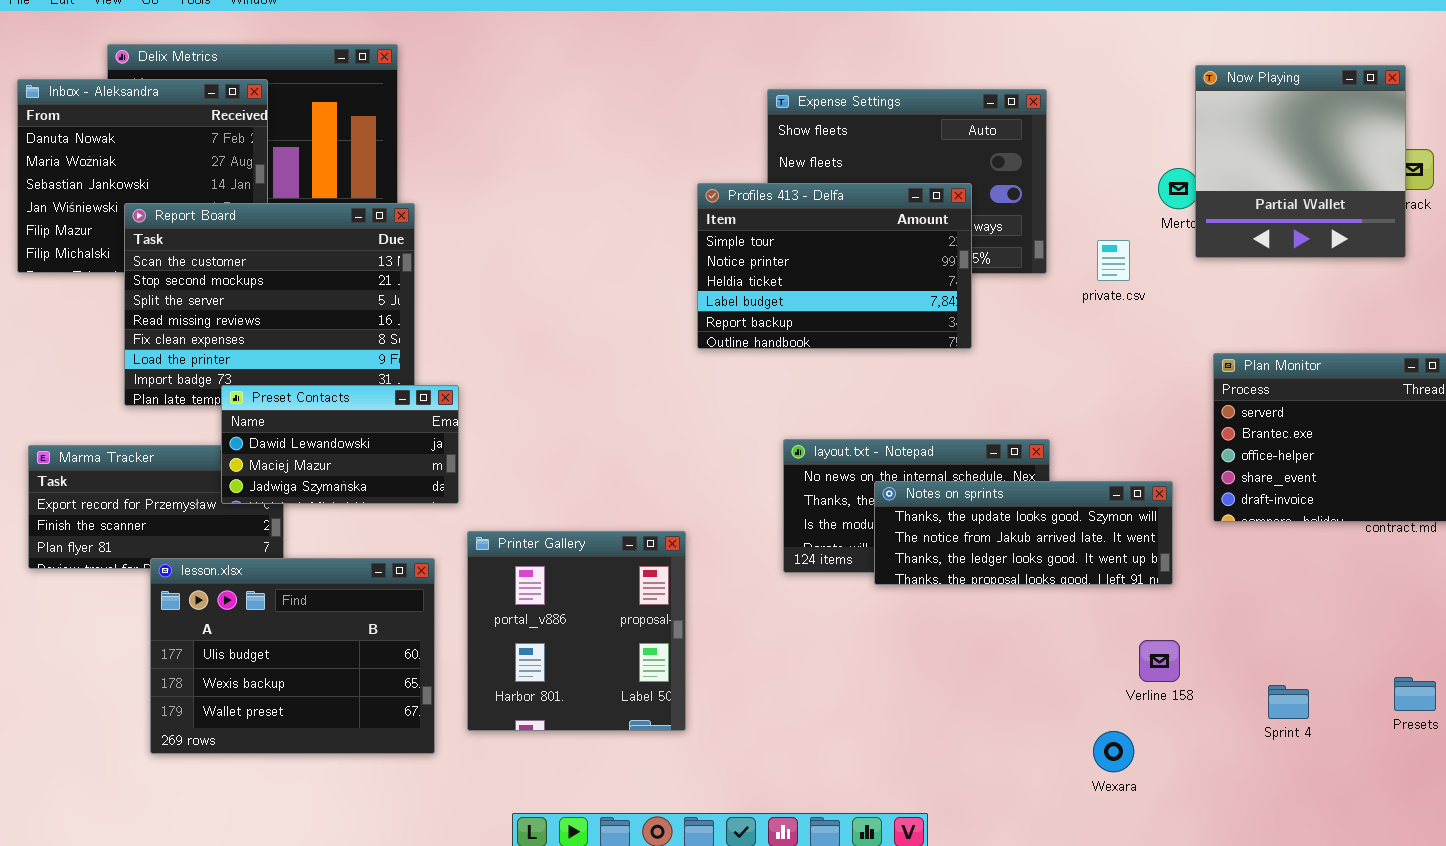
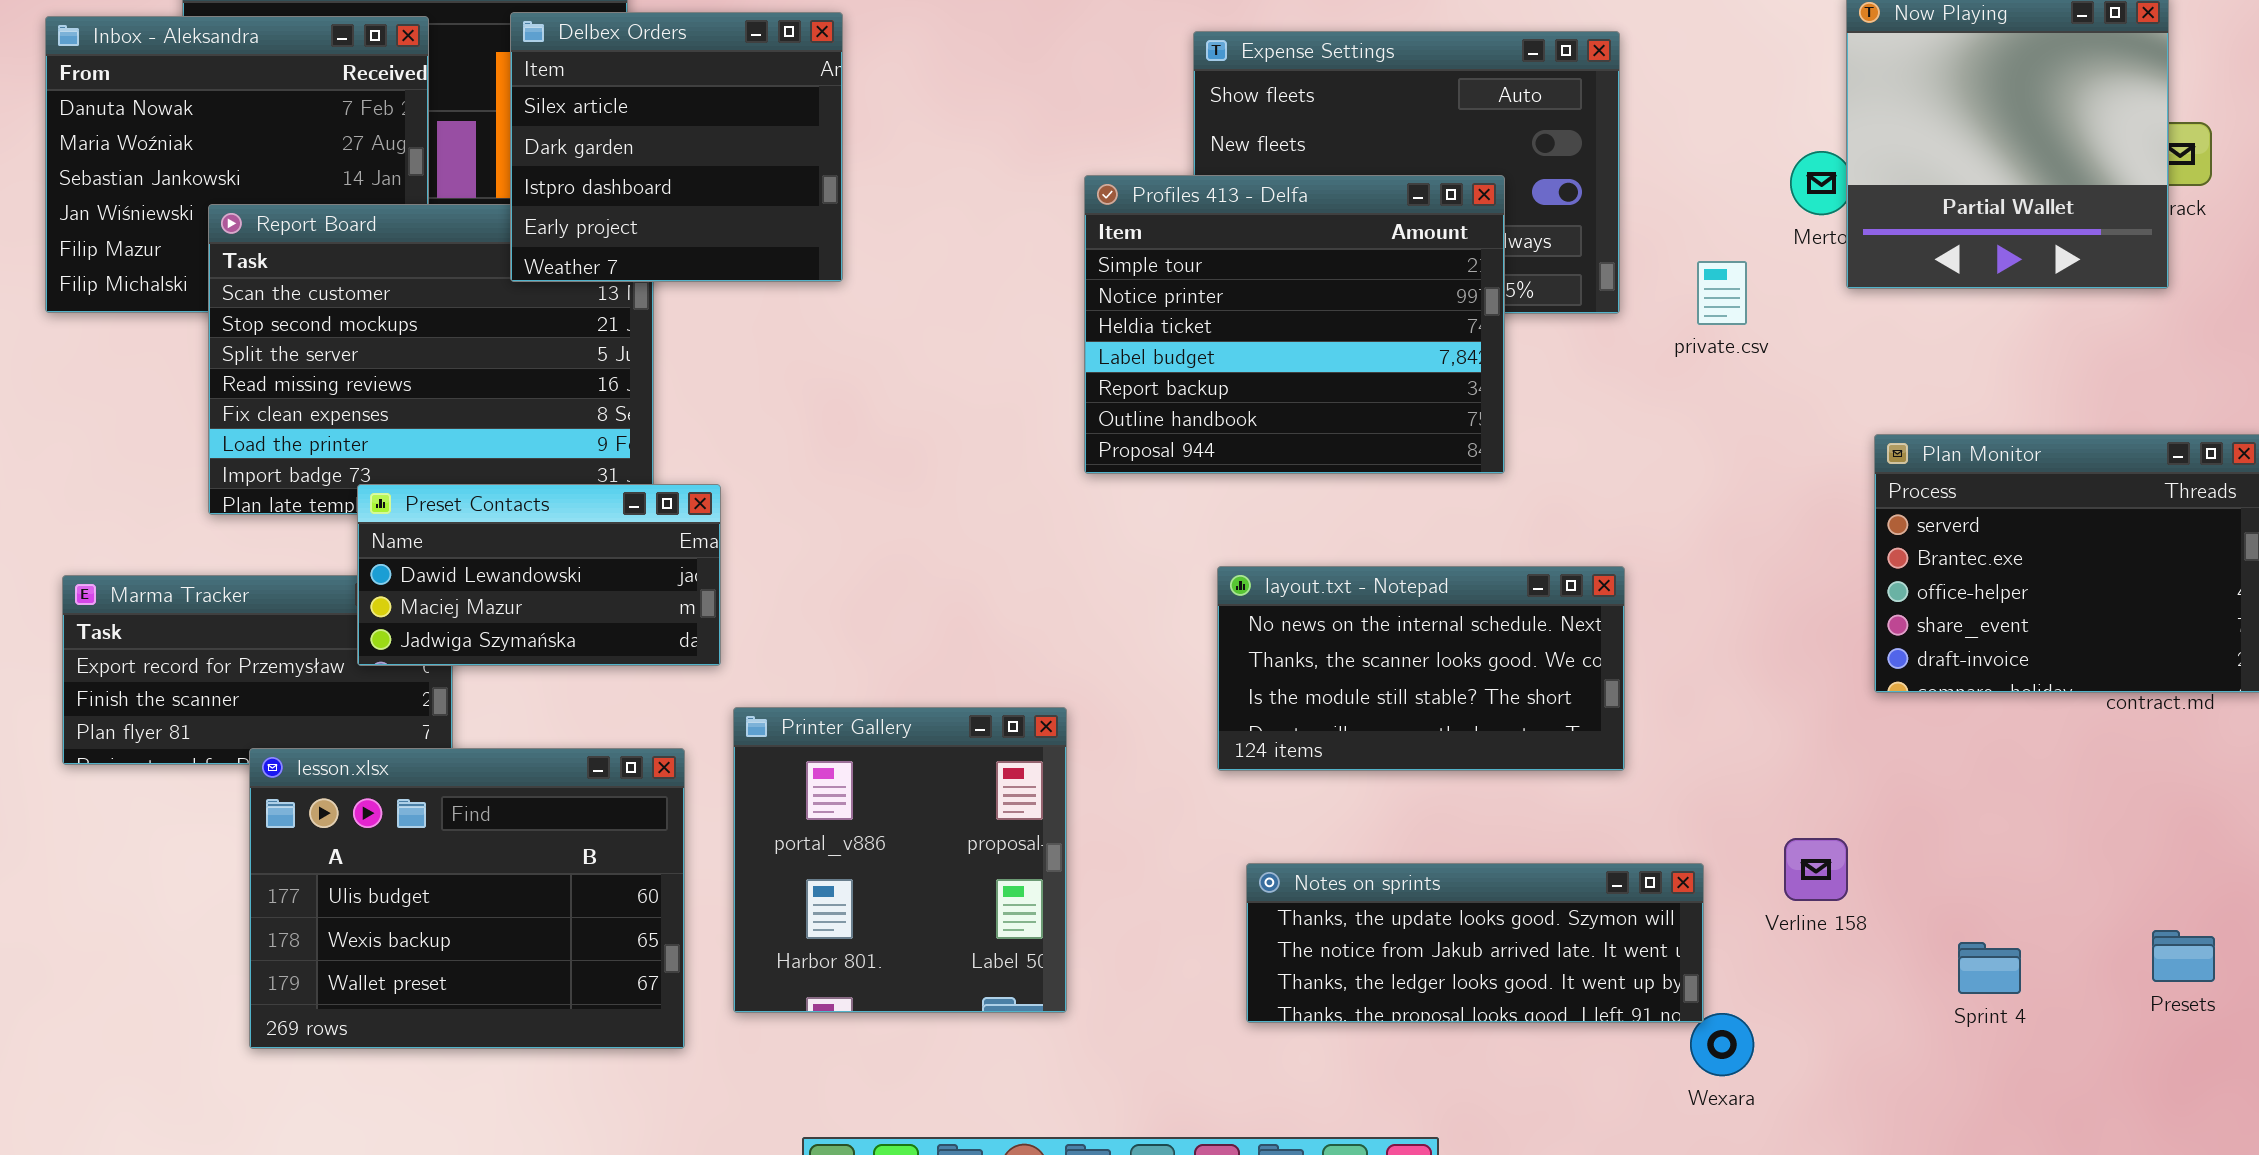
Delbex Orders: none -> [510,12,843,282], opened
Profiles 413 - Delfa: [697,183,972,349] -> [1084,175,1505,474], resized
Notes on sprints: [874,481,1173,585] -> [1246,863,1704,1023], moved
Verline 158: [1139,640,1180,682] -> [1784,838,1848,901], moved

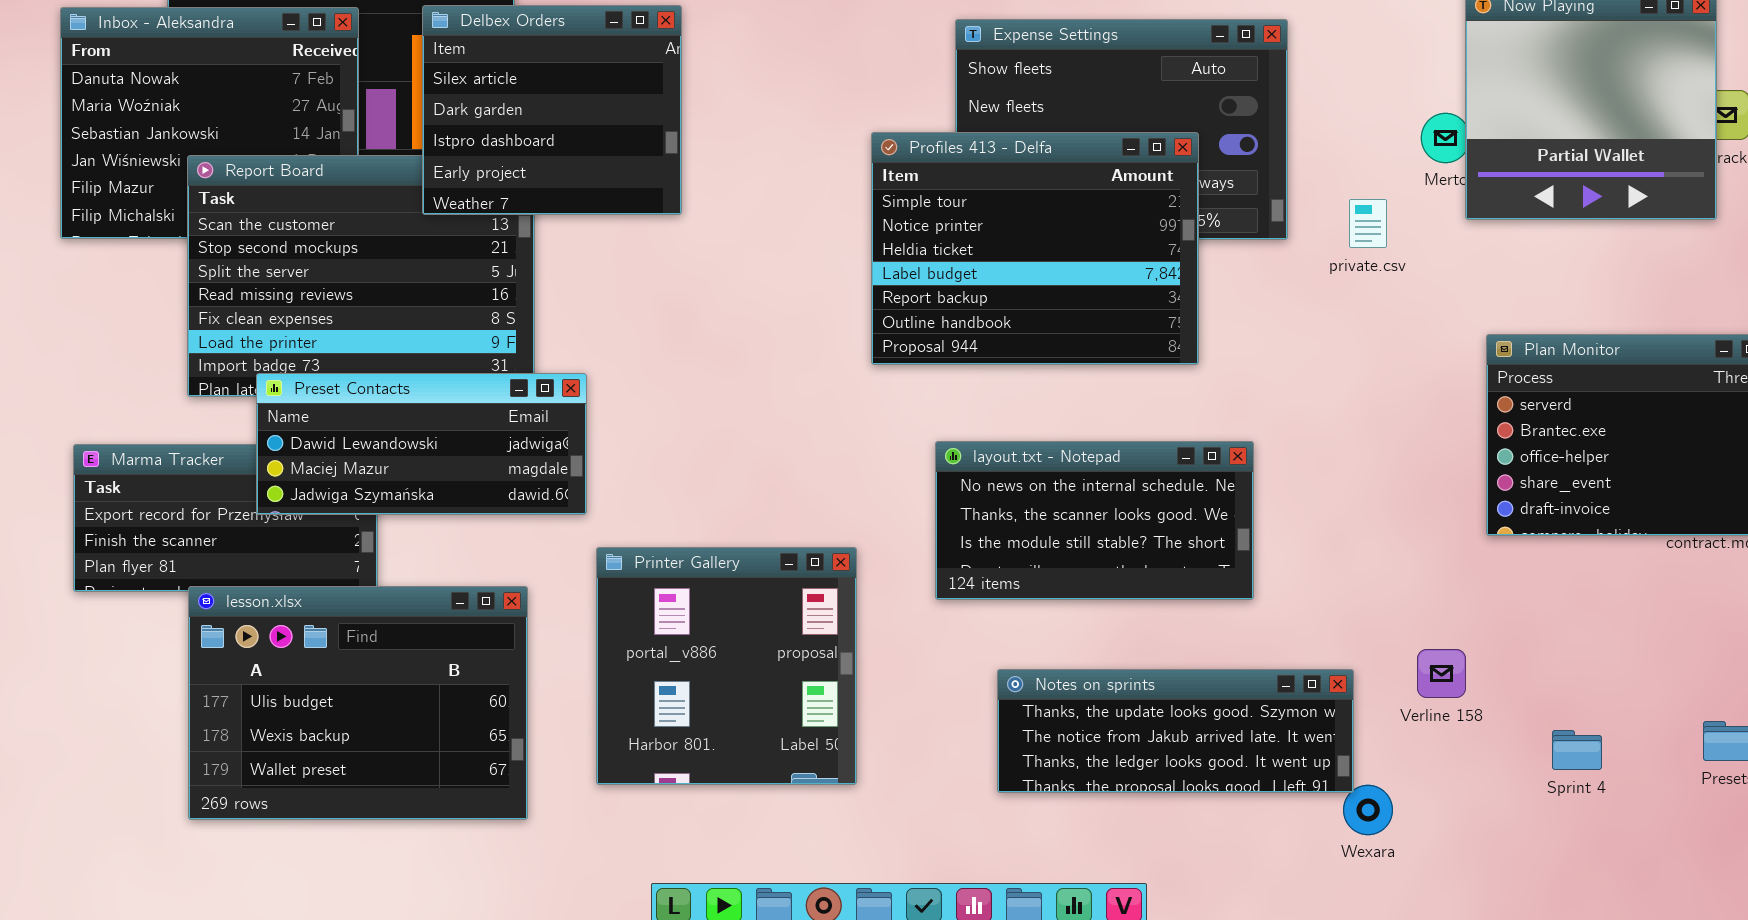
Preset Contacts: [357,484,721,666] -> [256,373,587,515], resized
layout.txt - Notepad: [1217,566,1625,771] -> [935,441,1254,600], moved
lesson.xlsx: [249,748,685,1049] -> [188,586,528,820], moved

